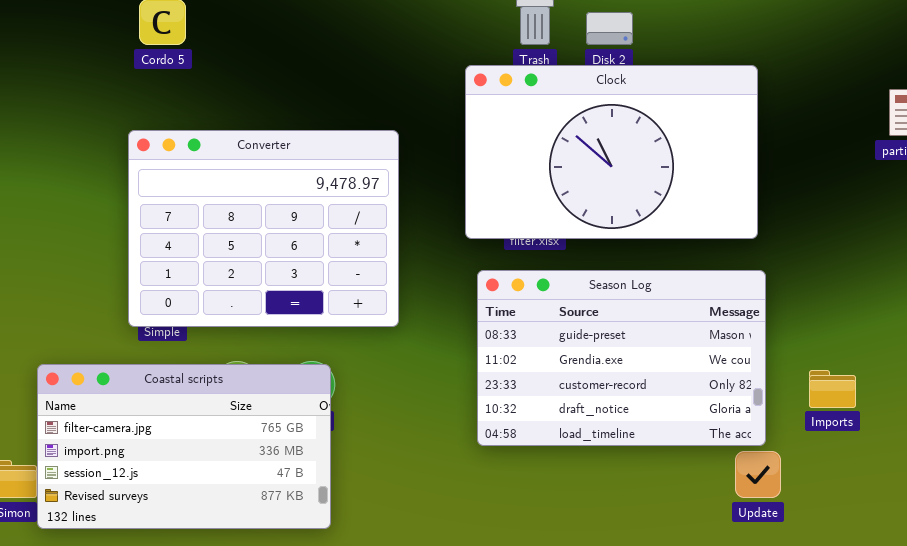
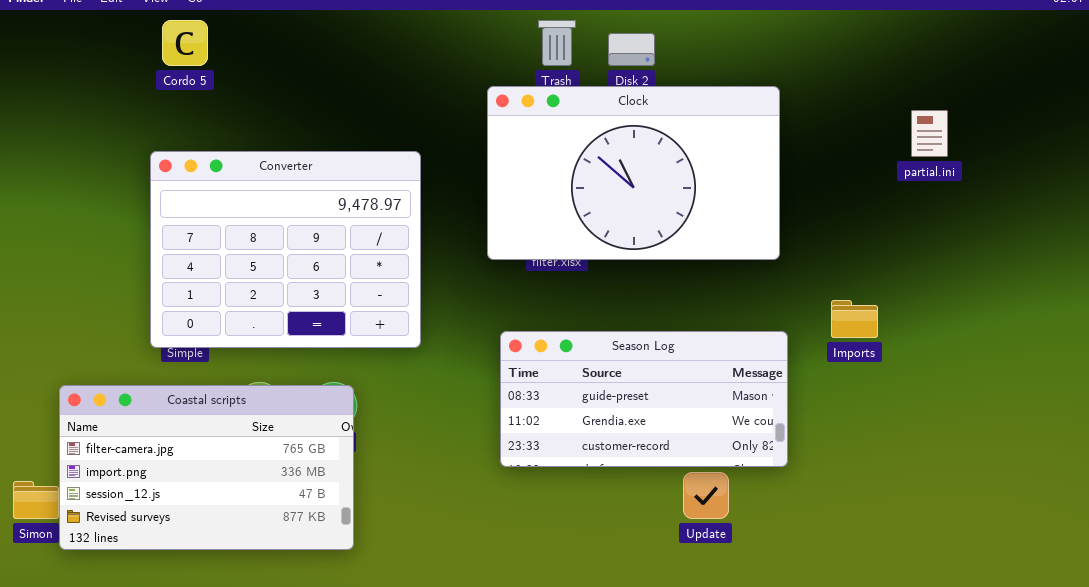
Season Log: [477,270,766,446] -> [500,331,788,467], resized
Imports: [809,370,856,408] -> [831,300,878,338], moved
Update: [735,451,781,498] -> [683,472,729,519], moved

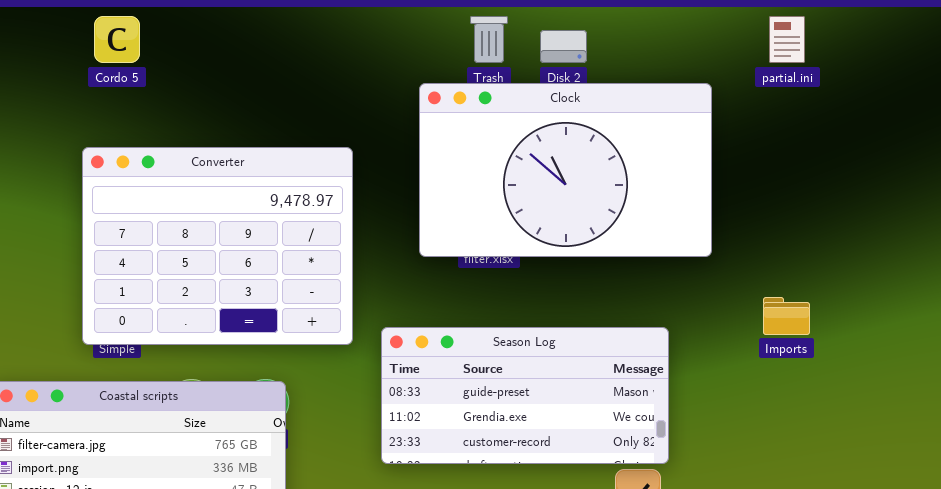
partial.ini: [911,110,948,157] -> [769,16,805,63], moved
Season Log: [500,331,788,467] -> [381,327,669,464], moved

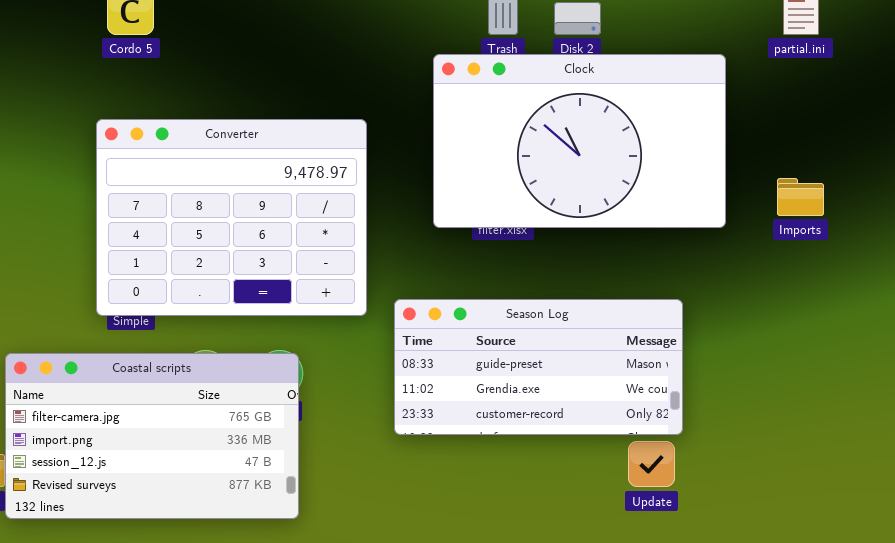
Imports: [763,297,810,335] -> [777,178,824,216], moved

